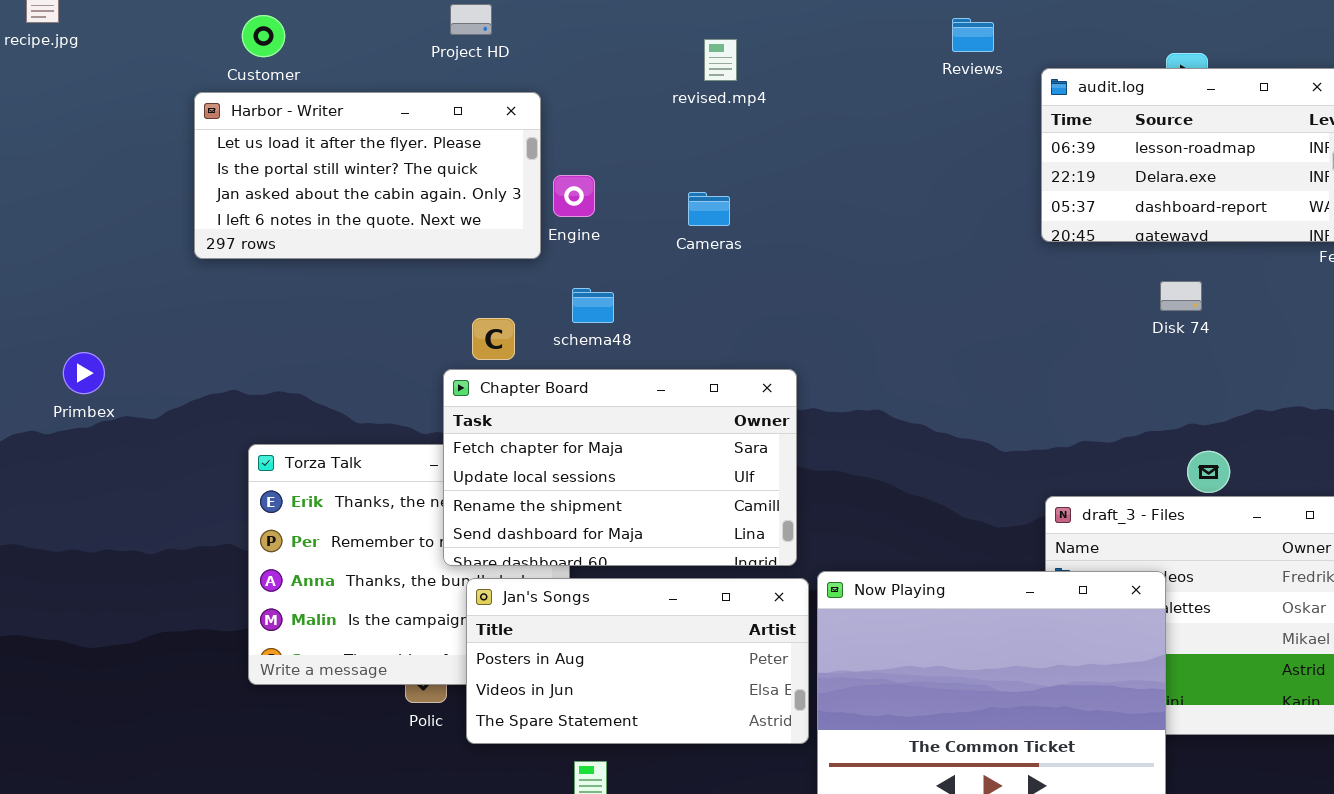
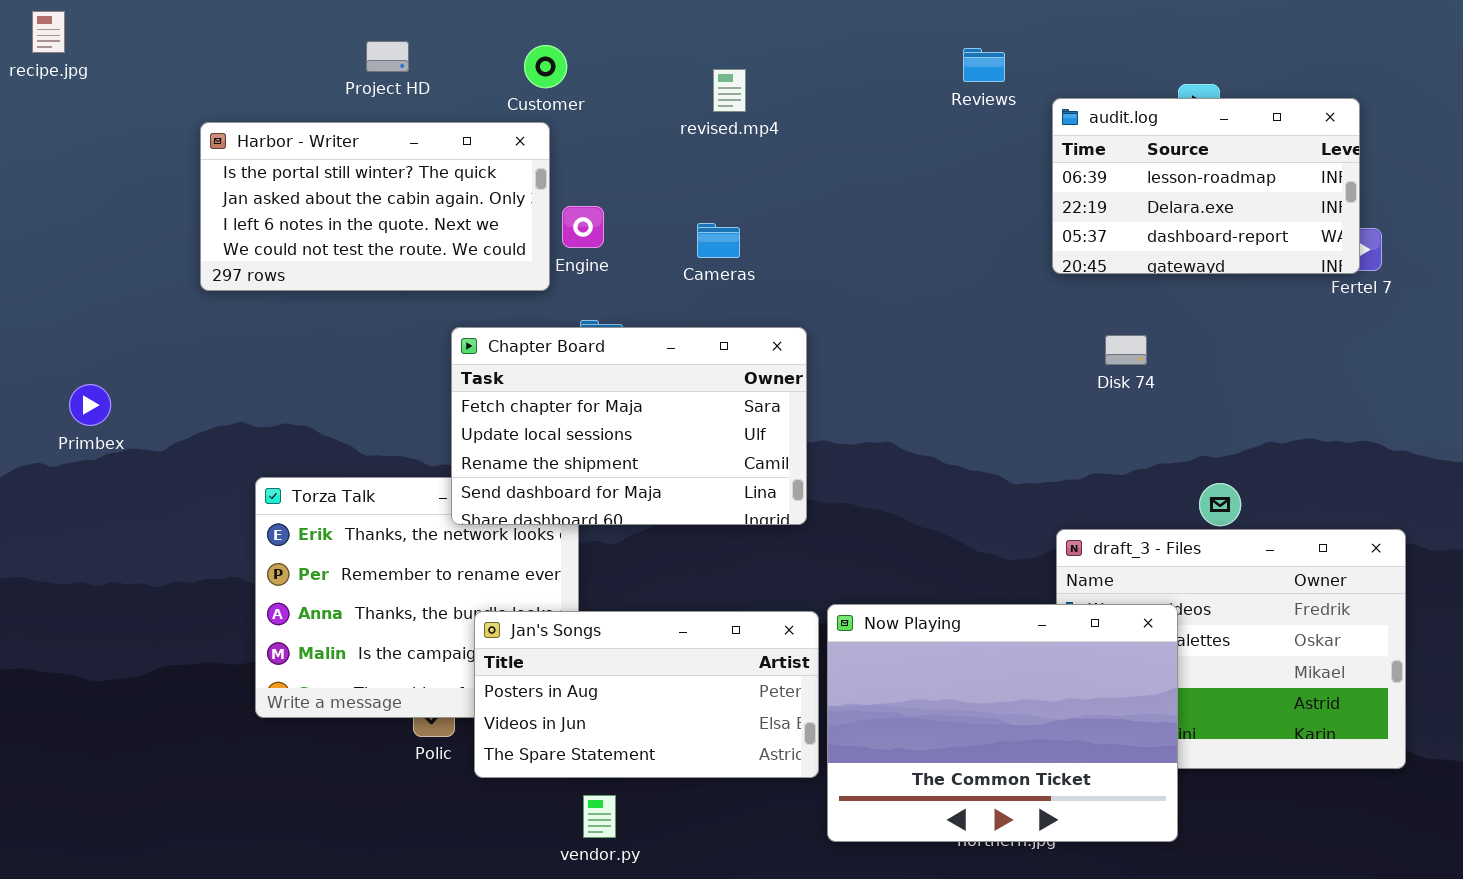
Project HD: [450,4,492,35] -> [366,41,409,72], moved
Customer: [242,15,285,57] -> [524,45,567,88], moved
Harbor - Writer: [194,92,541,259] -> [200,122,550,291], scrolled down 1 row
Disk 74: [1160,281,1202,311] -> [1105,335,1147,365], moved
Chapter Board: [443,369,797,566] -> [451,327,807,525], moved

